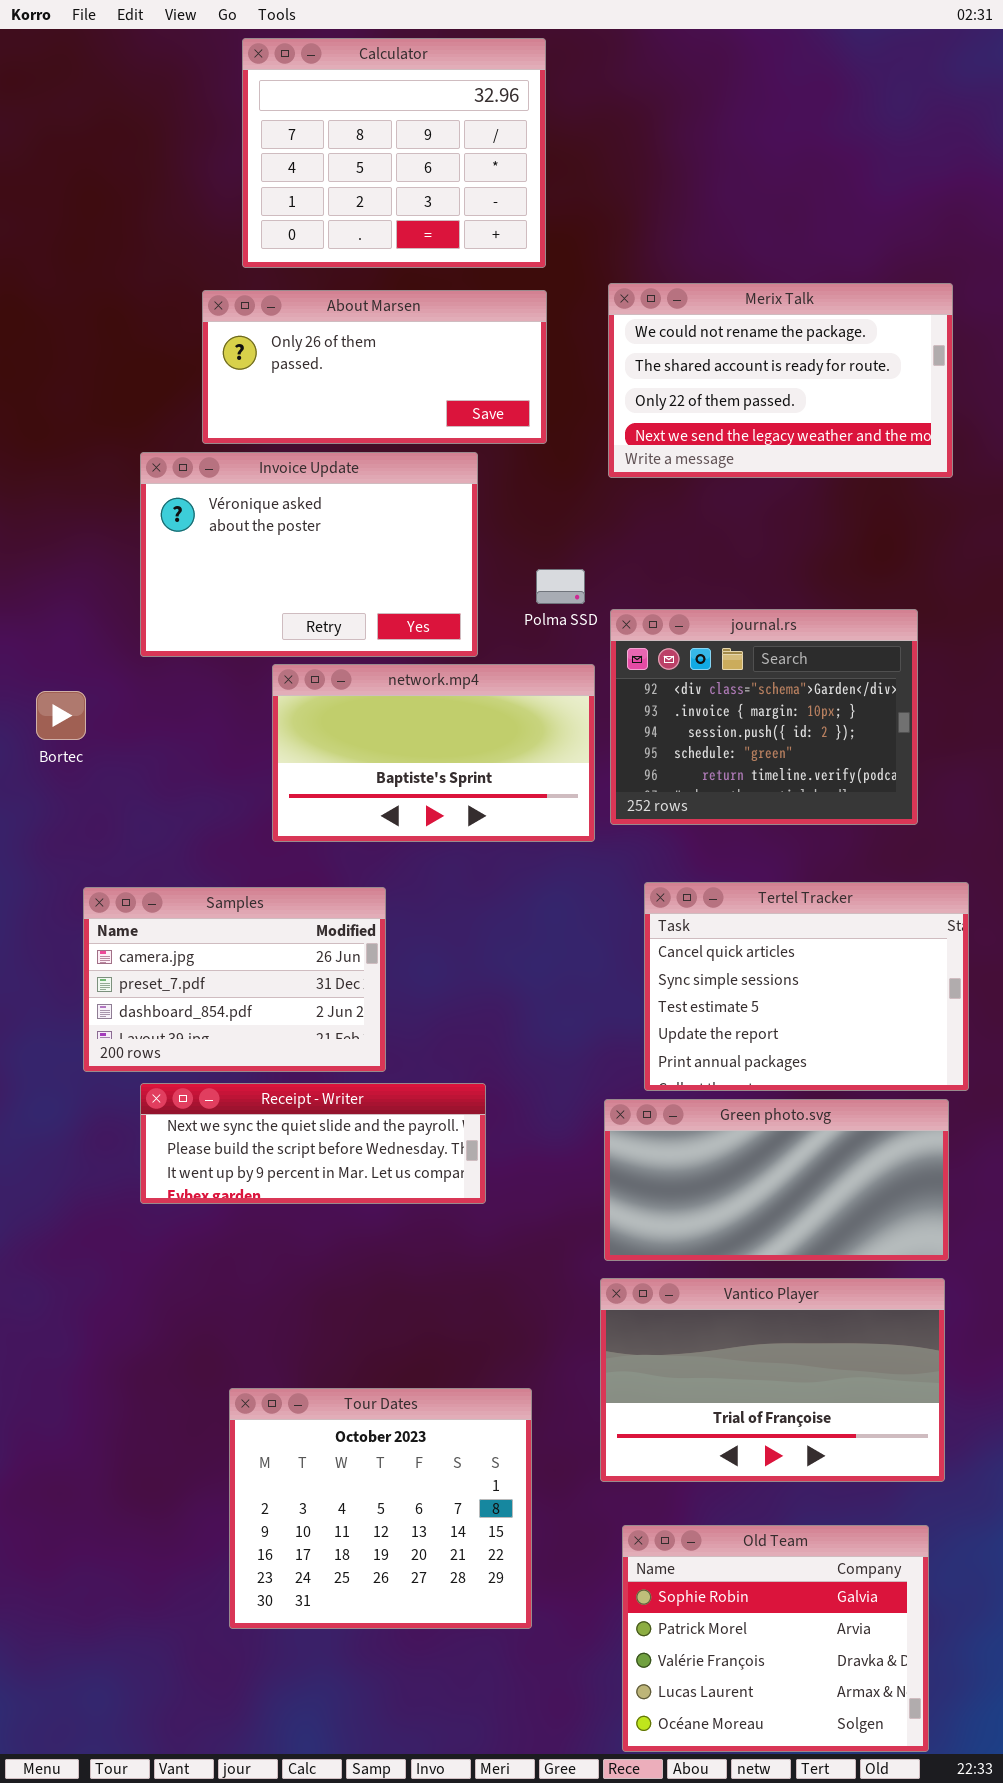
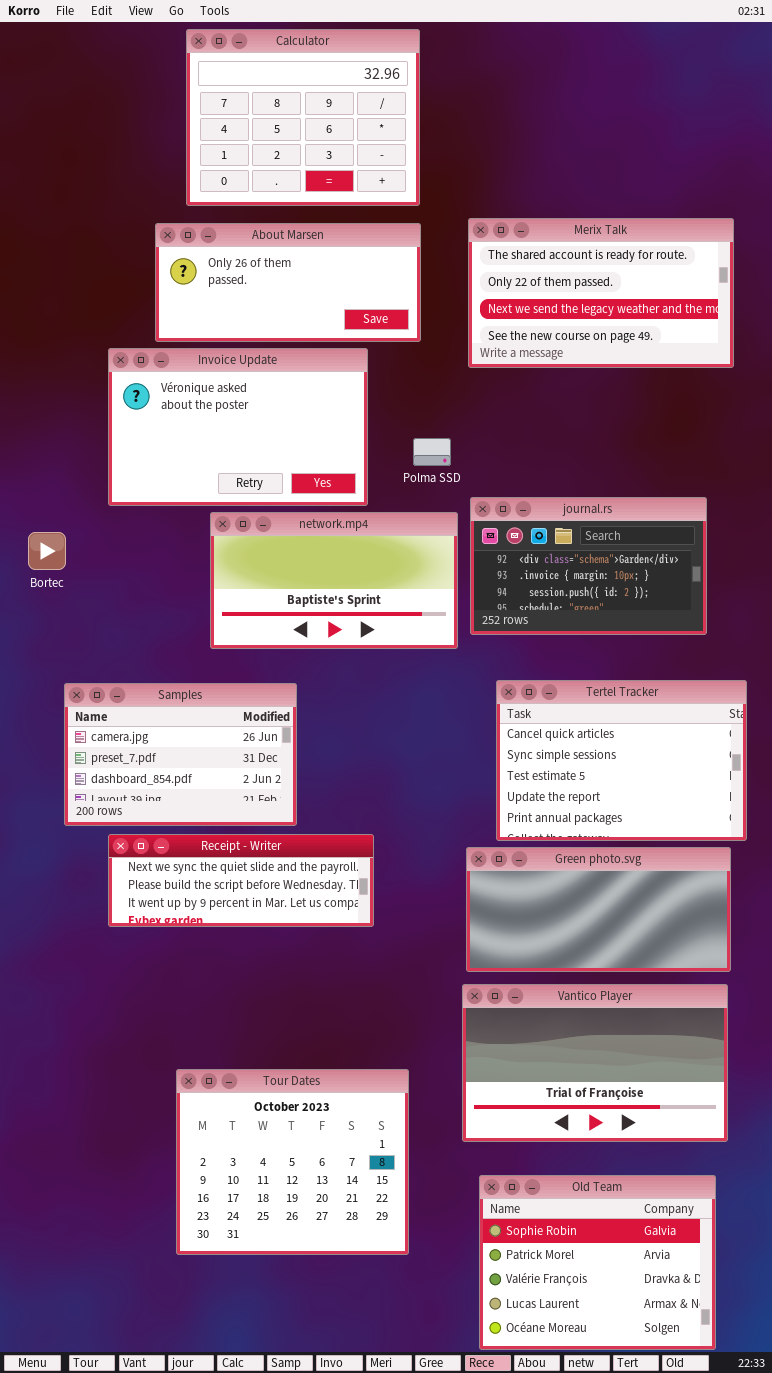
Merix Talk: [608,283,953,478] -> [468,218,734,368], scrolled down 1 row
journal.rs: [610,609,918,825] -> [470,497,707,635], resized

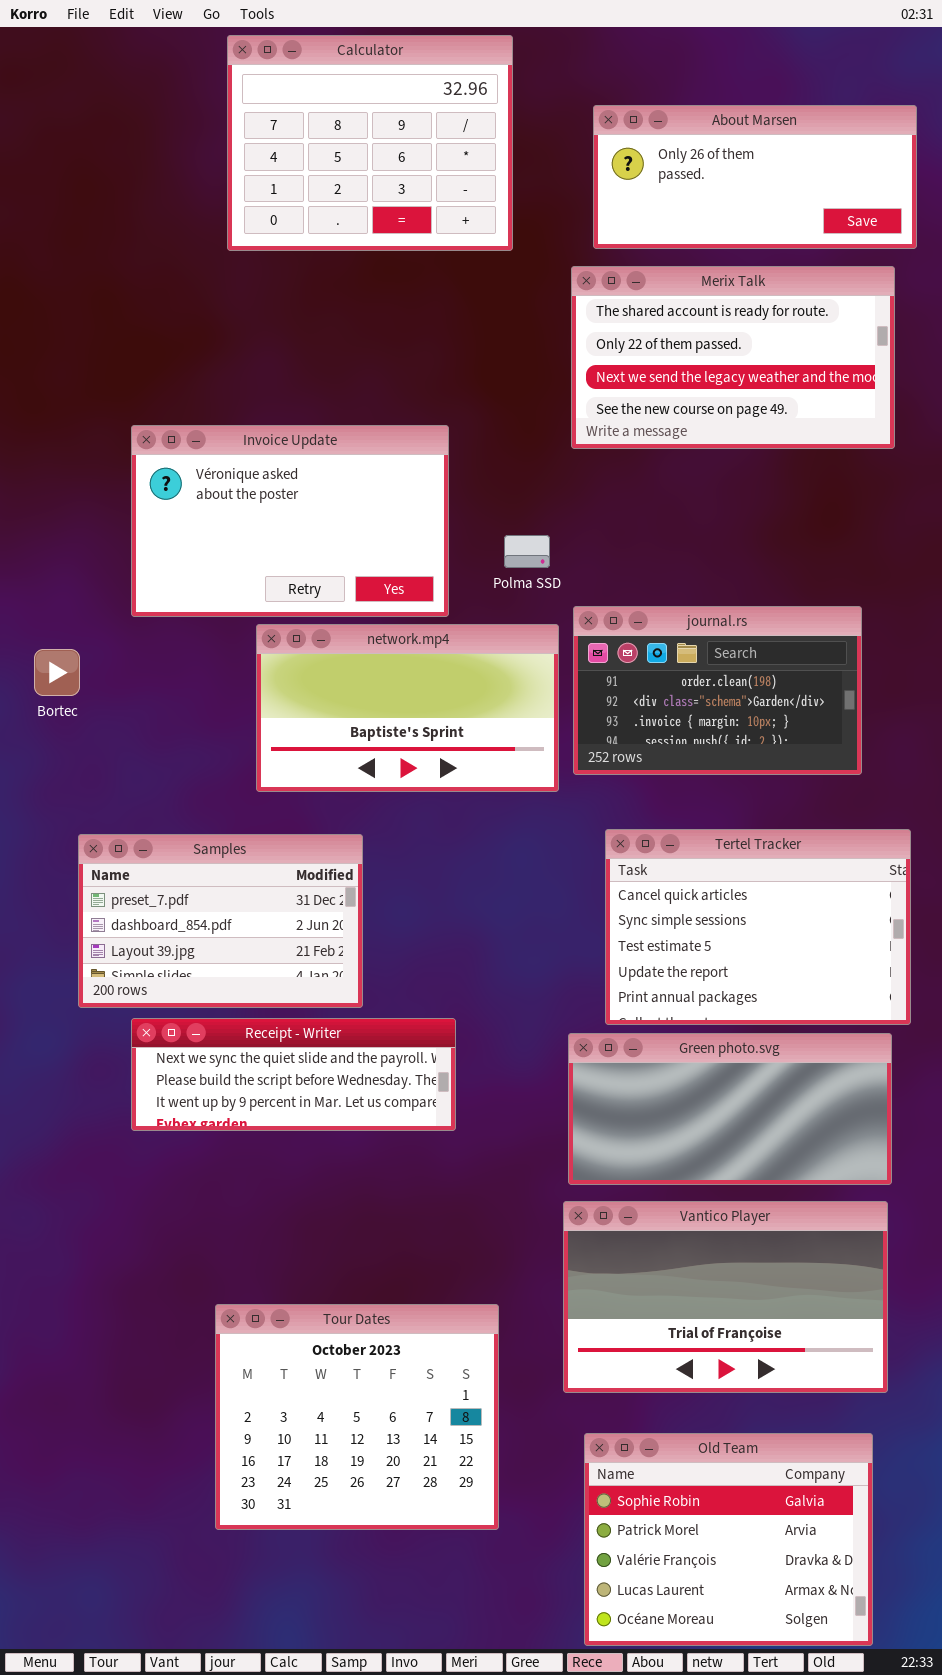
About Marsen: [155,223,421,342] -> [593,105,917,249], moved
journal.rs: [470,497,707,635] -> [573,606,862,775], scrolled up 1 row
Samples: [64,683,297,826] -> [78,834,363,1008], scrolled down 1 row

